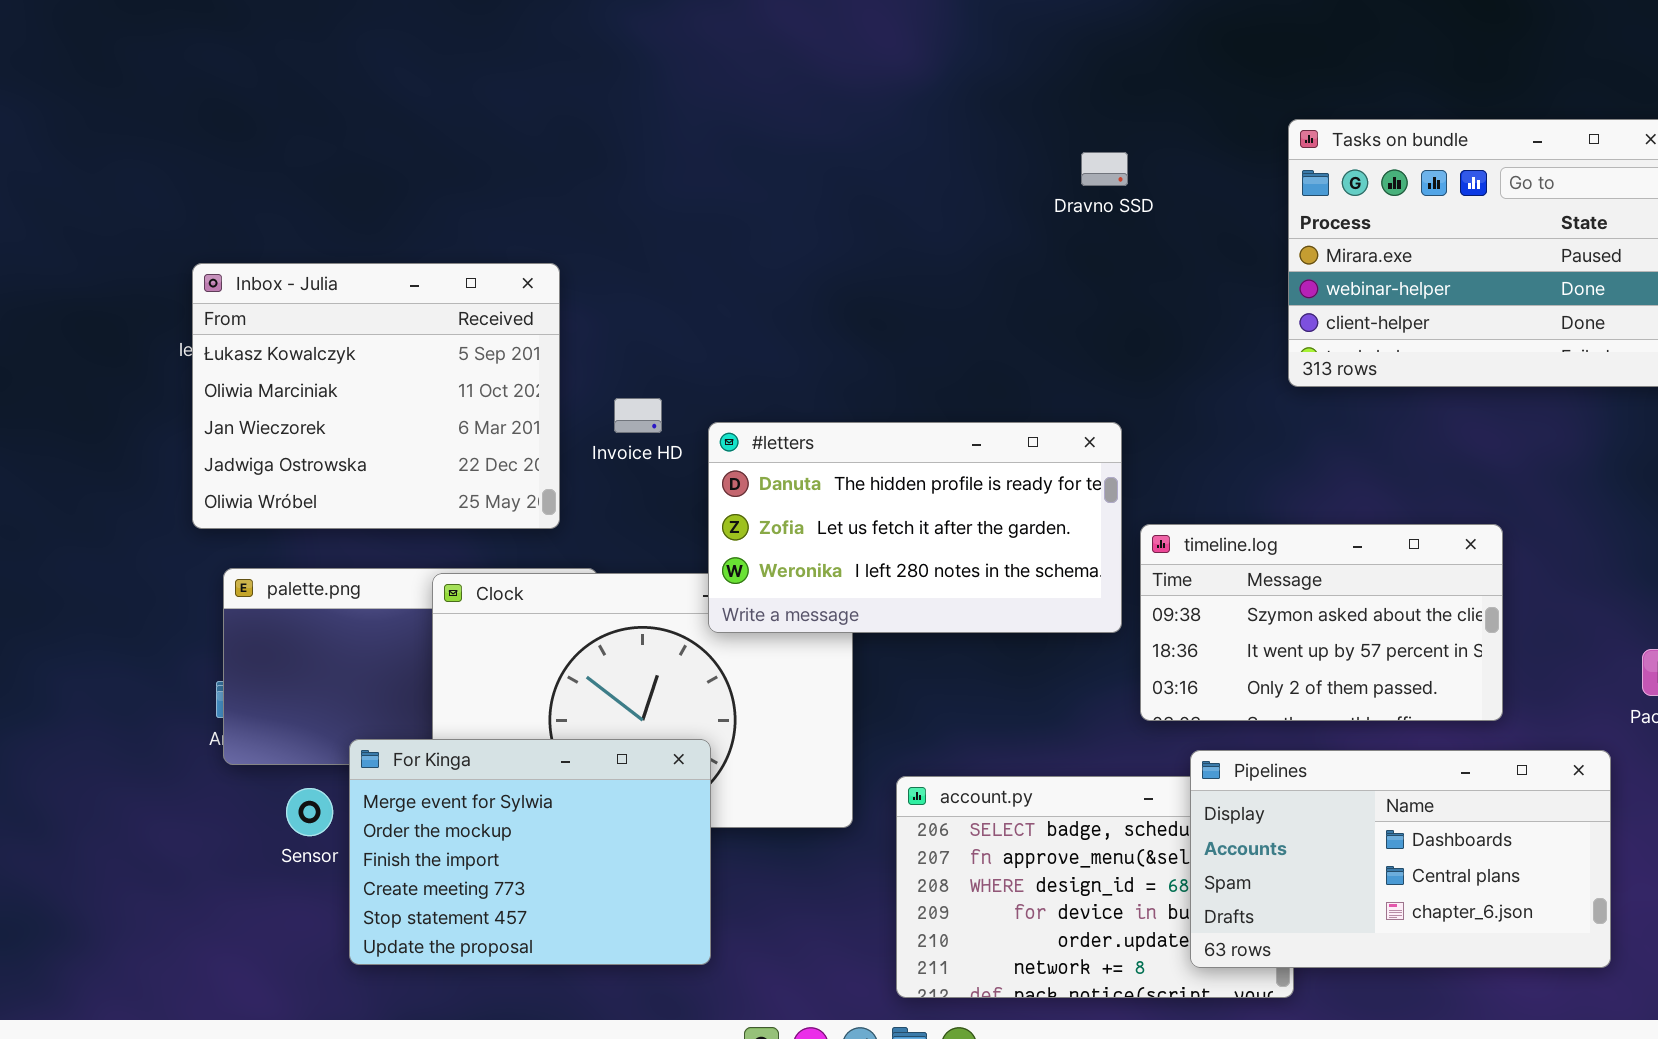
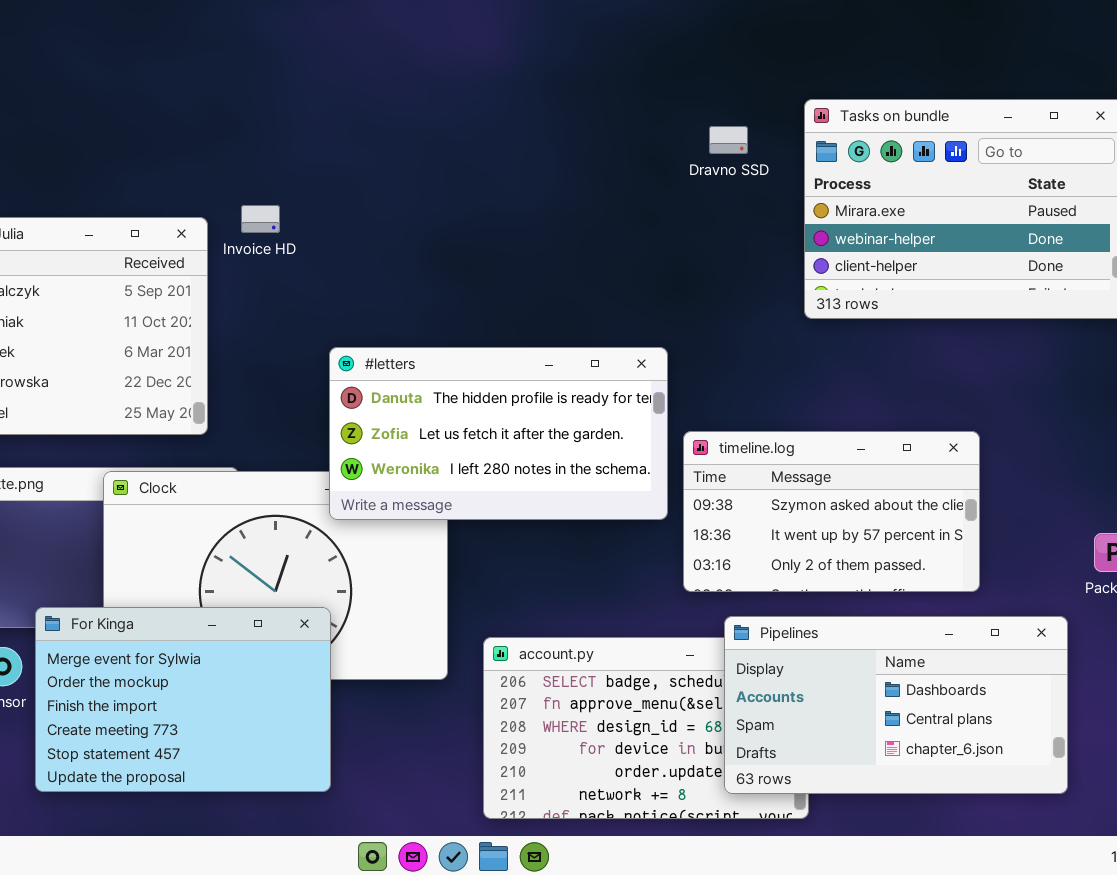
Dravno SSD: [1081,152,1128,186] -> [709,126,748,154], moved
Invoice HD: [614,398,662,433] -> [241,205,280,233], moved

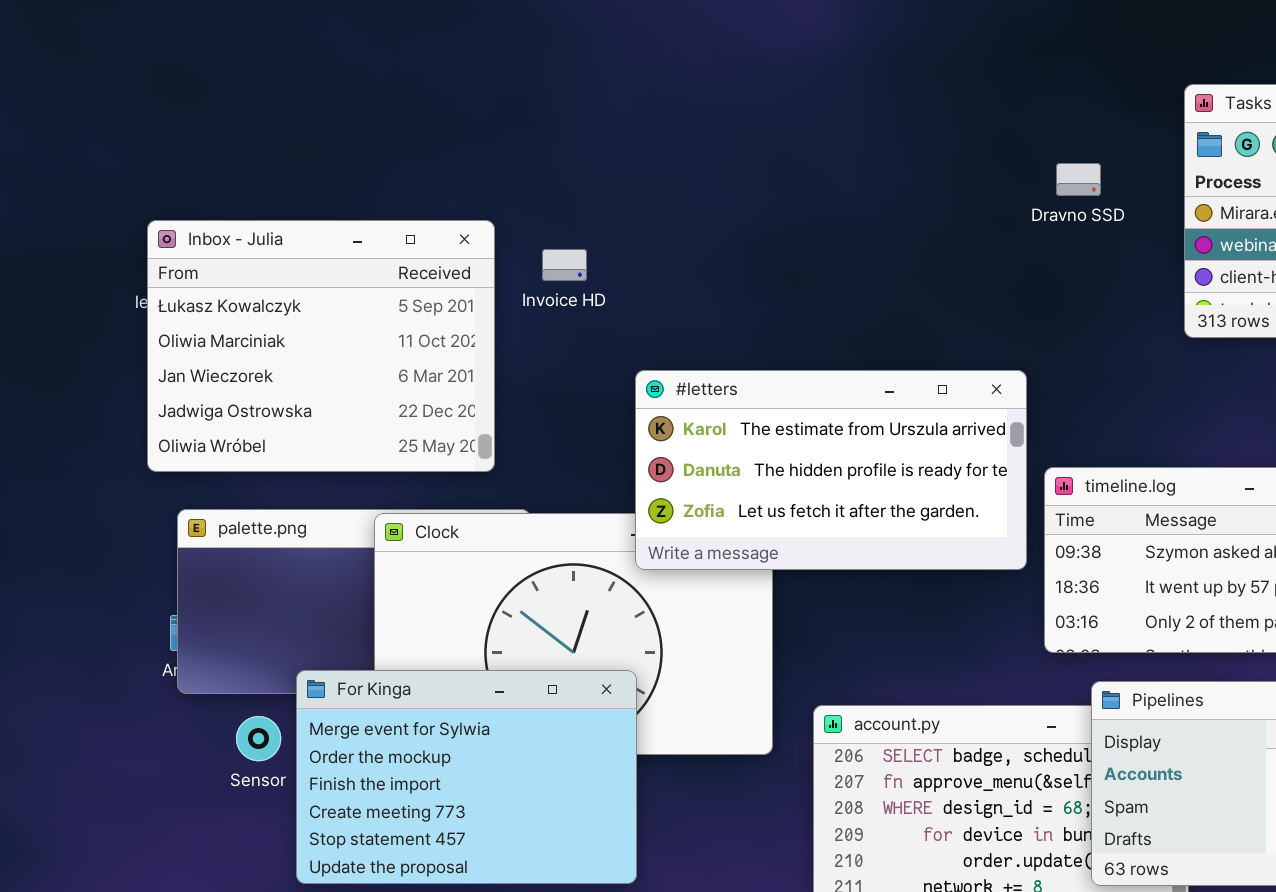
Dravno SSD: [709,126,748,154] -> [1056,163,1101,196], moved
Invoice HD: [241,205,280,233] -> [542,249,587,281], moved
#letters: [329,347,668,520] -> [635,370,1027,570], scrolled up 1 row

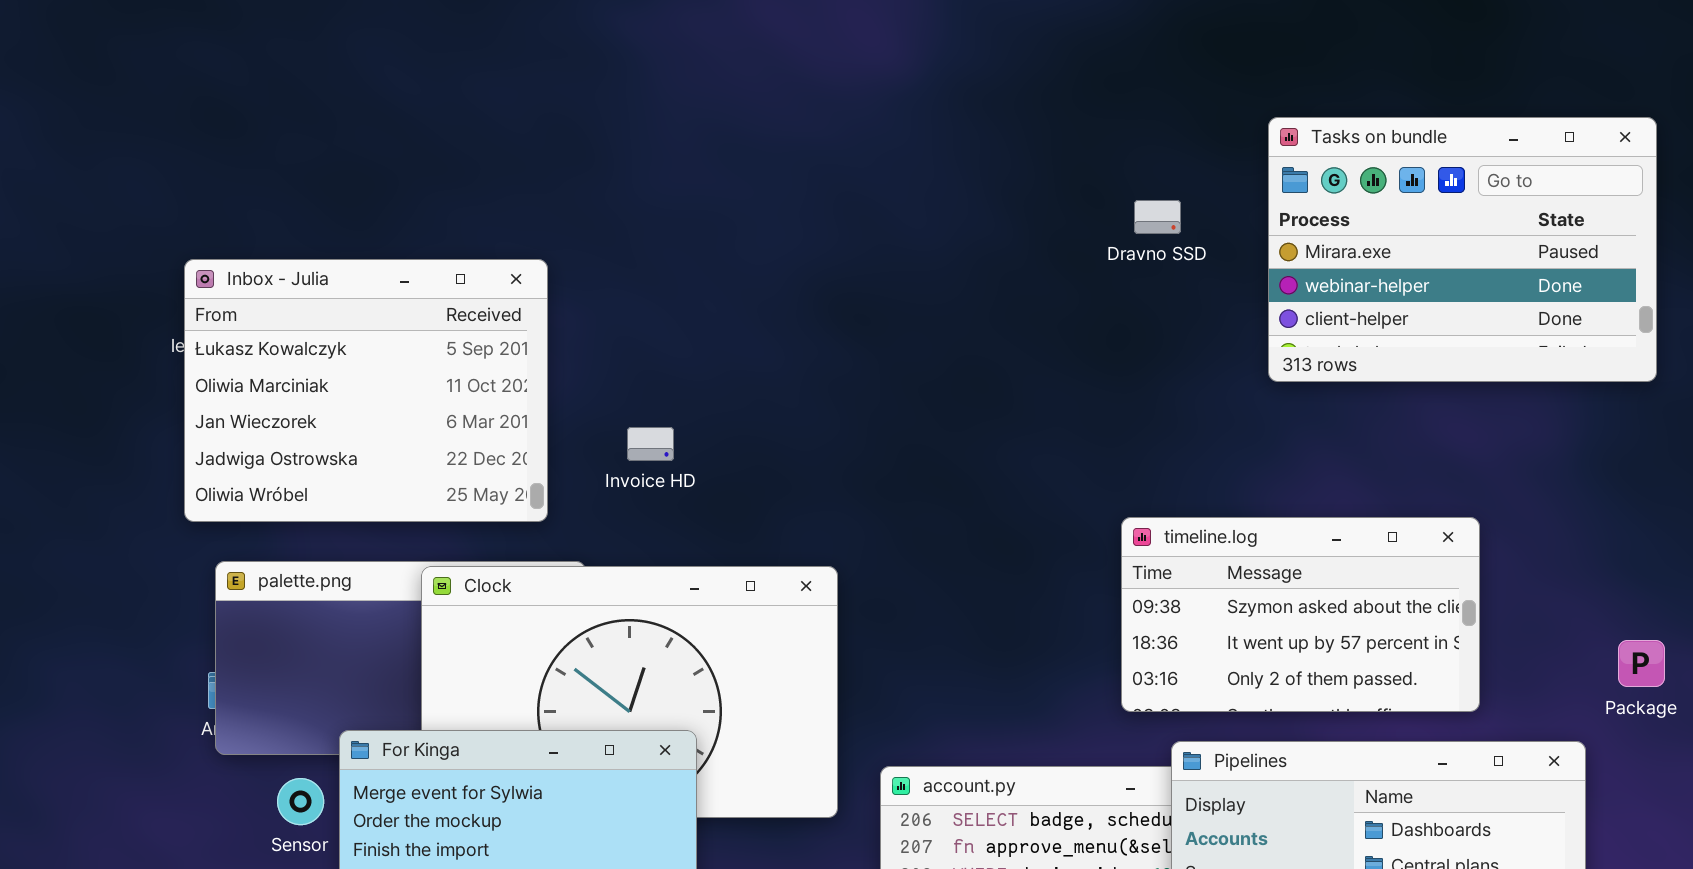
Invoice HD: [542,249,587,281] -> [627,427,674,461], moved
#letters: [635,370,1027,570] -> none, closed

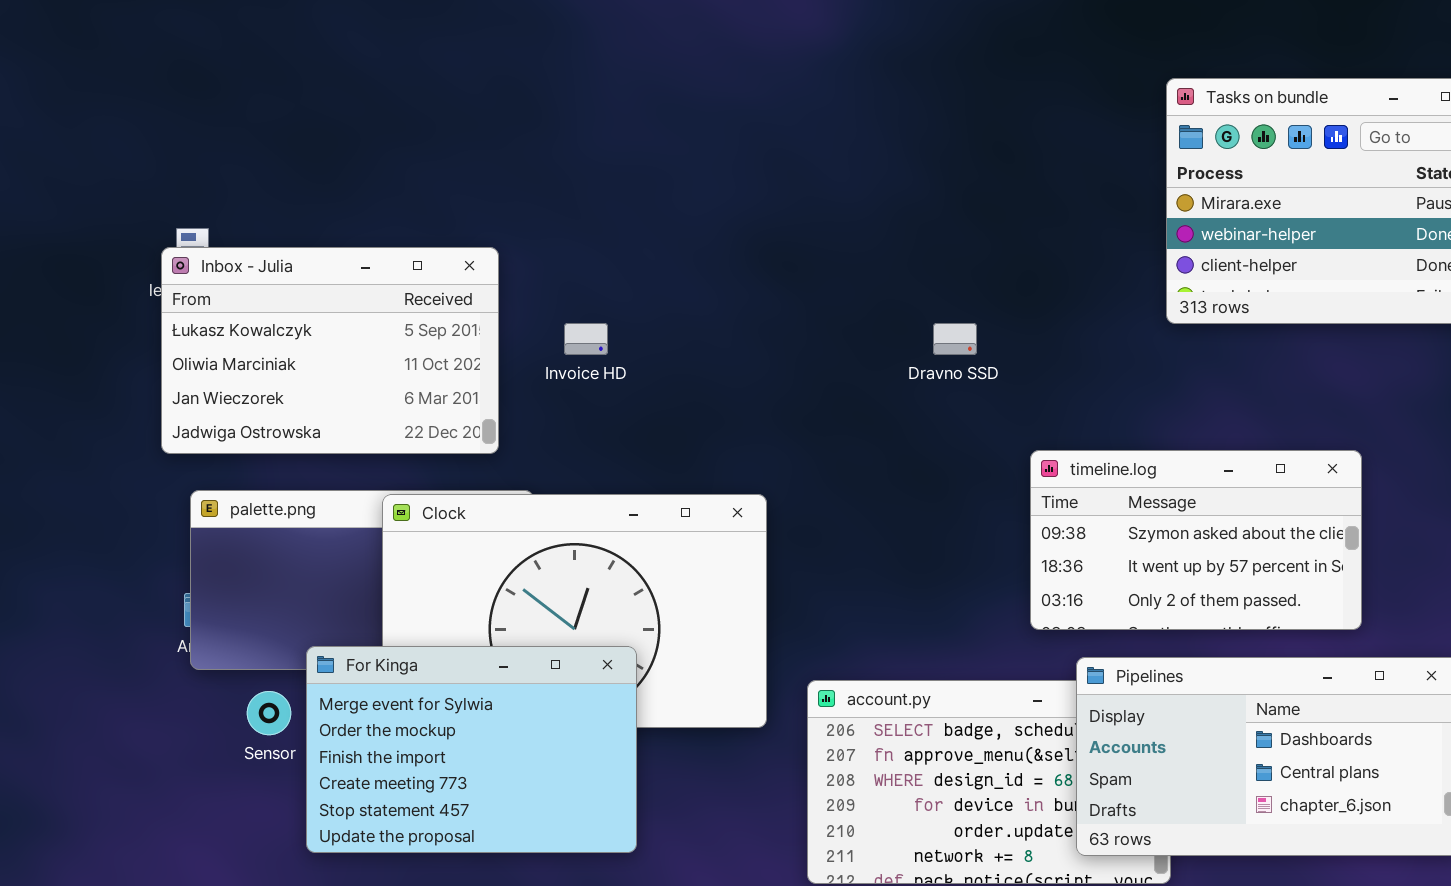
Dravno SSD: [1134,200,1181,234] -> [933,323,977,355], moved
Inbox - Julia: [184,259,548,522] -> [161,247,499,454], resized
Invoice HD: [627,427,674,461] -> [564,323,608,355], moved

